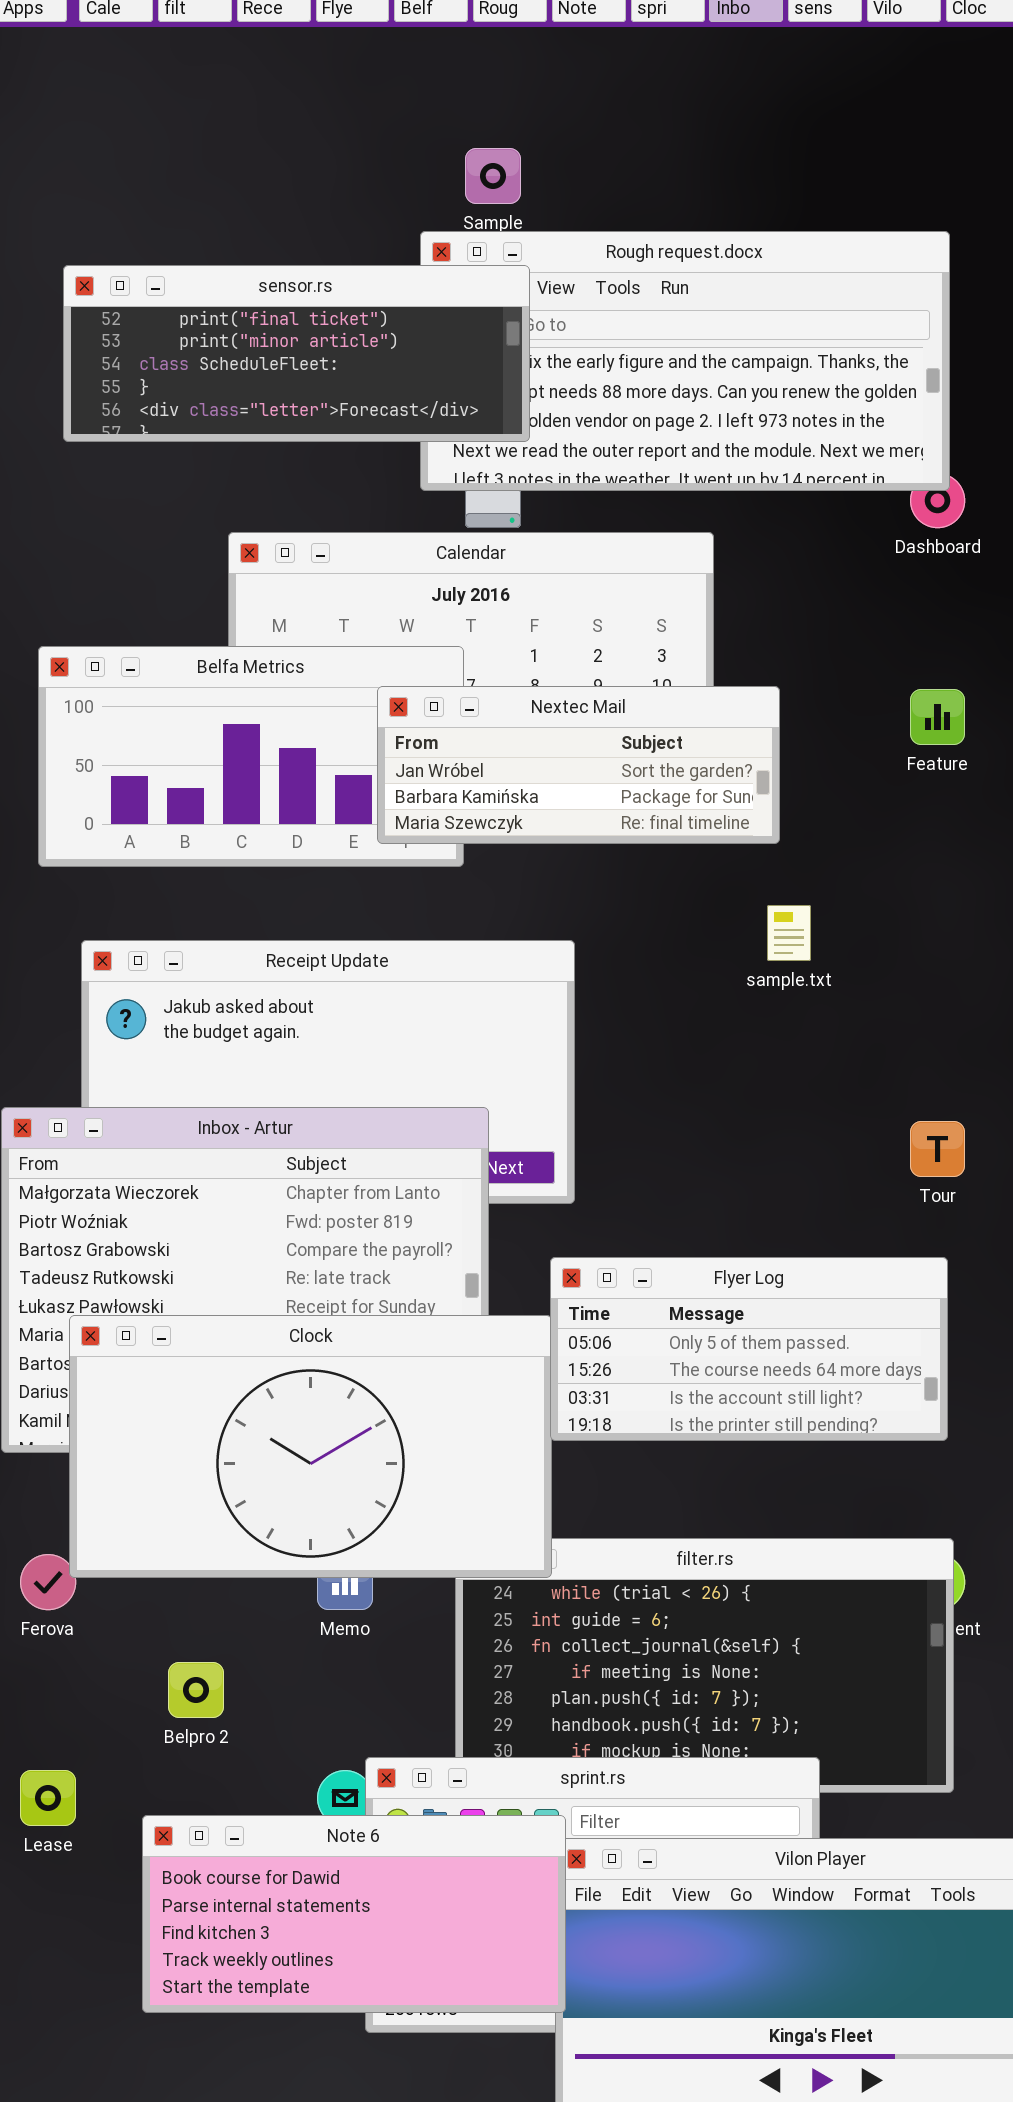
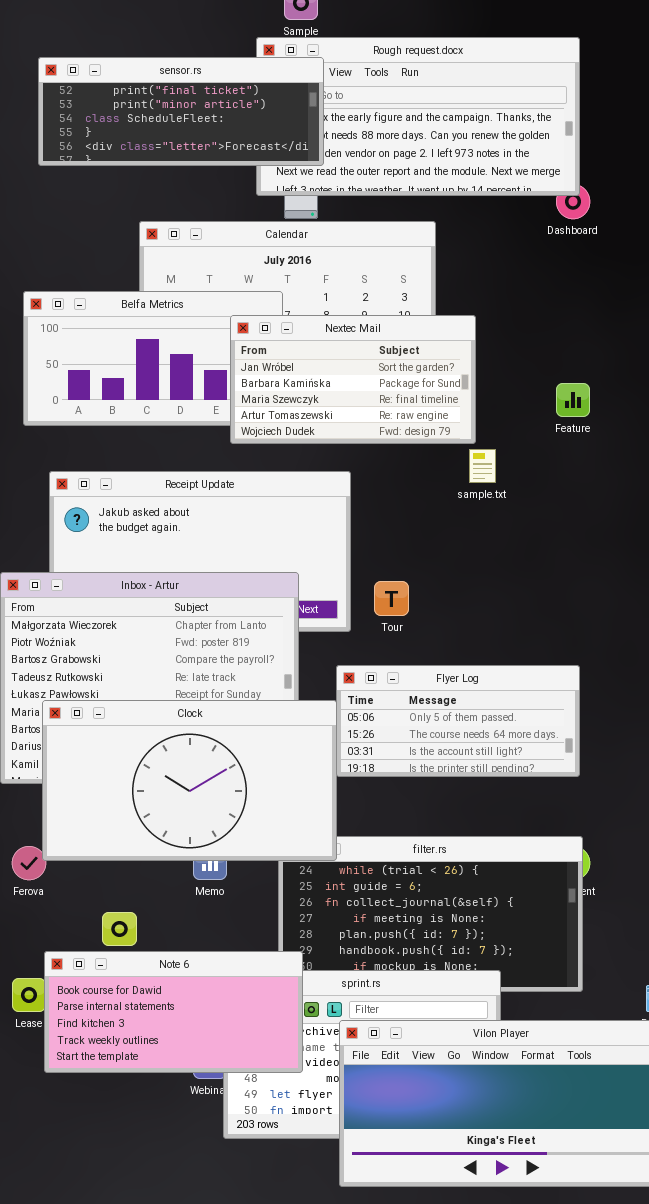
Nextec Mail: [377,686,780,844] -> [230,315,476,444], resized
Feature: [910,689,965,745] -> [556,383,590,417], moved
Tour: [910,1121,965,1177] -> [374,581,409,616], moved
Note 6: [142,1815,566,2013] -> [44,951,303,1073], moved

